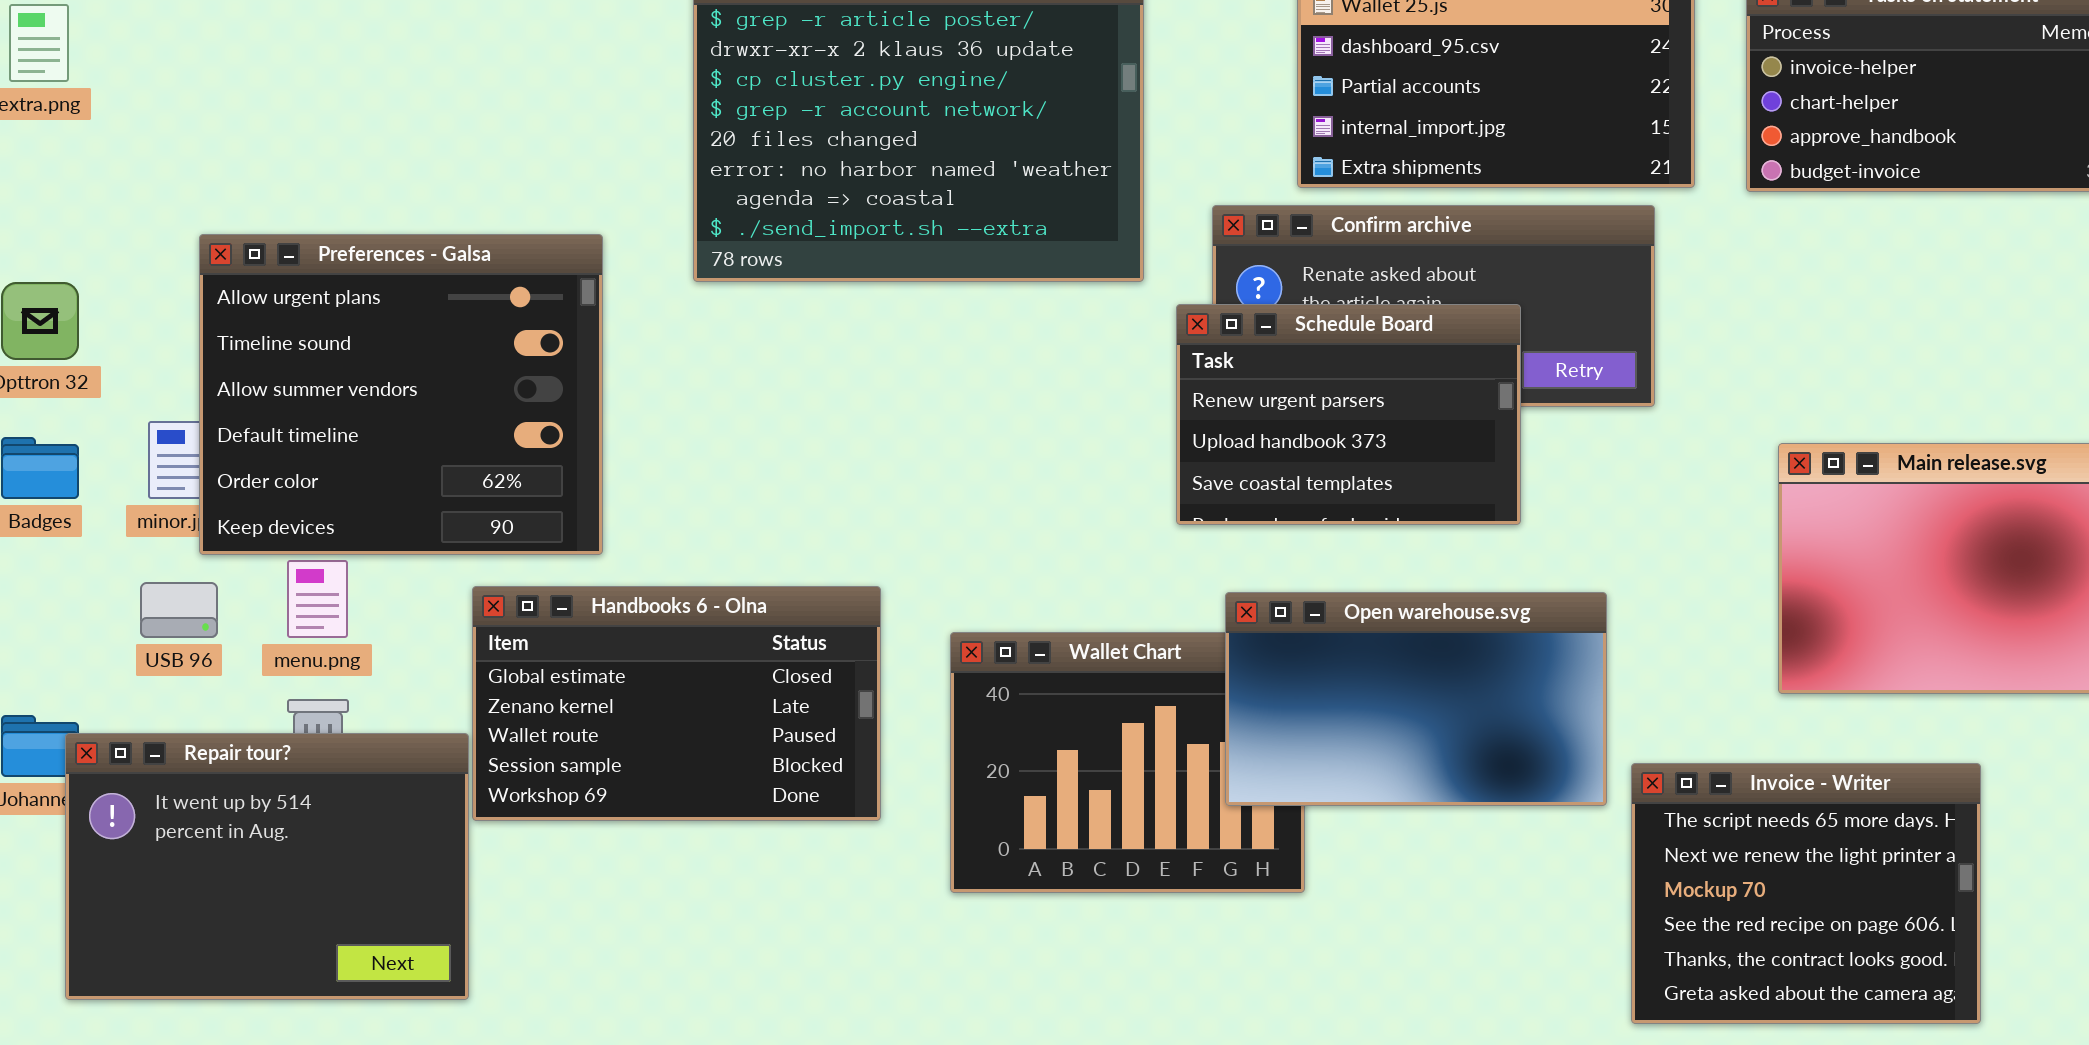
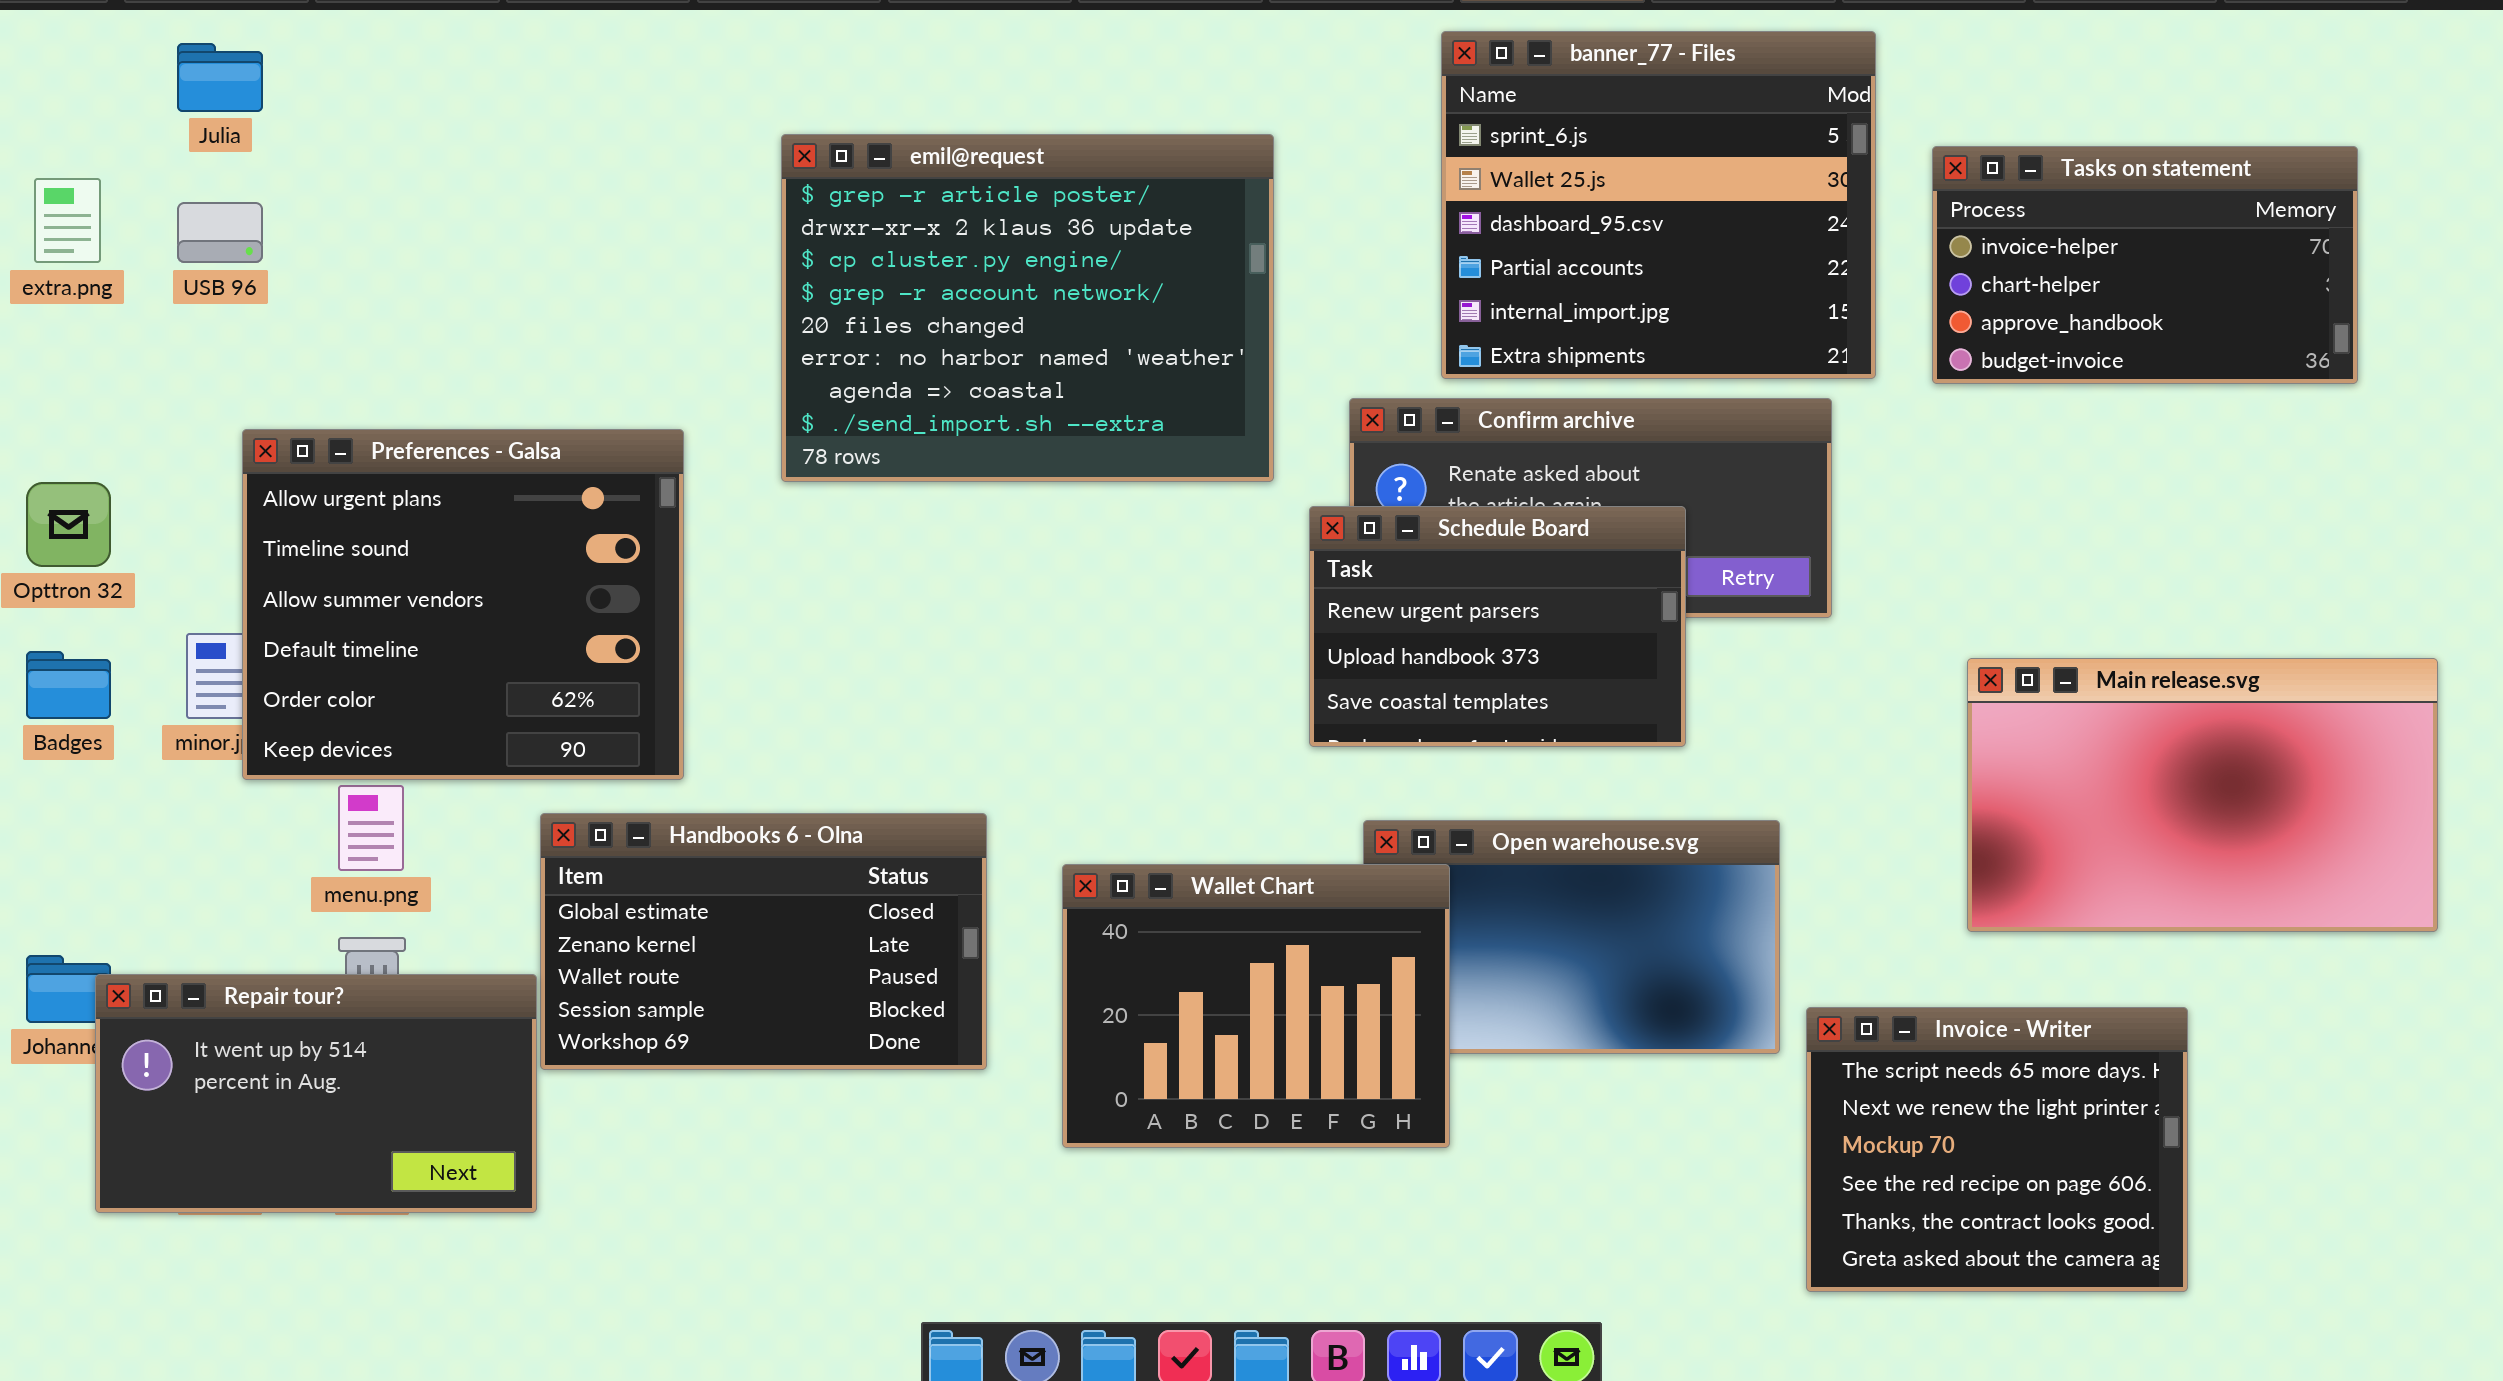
USB 96: [140,582,218,638] -> [177,202,263,263], moved
Wallet Chart: [950,632,1305,893] -> [1062,864,1450,1148], raised
Repair tour?: [65,733,469,1000] -> [95,974,537,1213], resized

